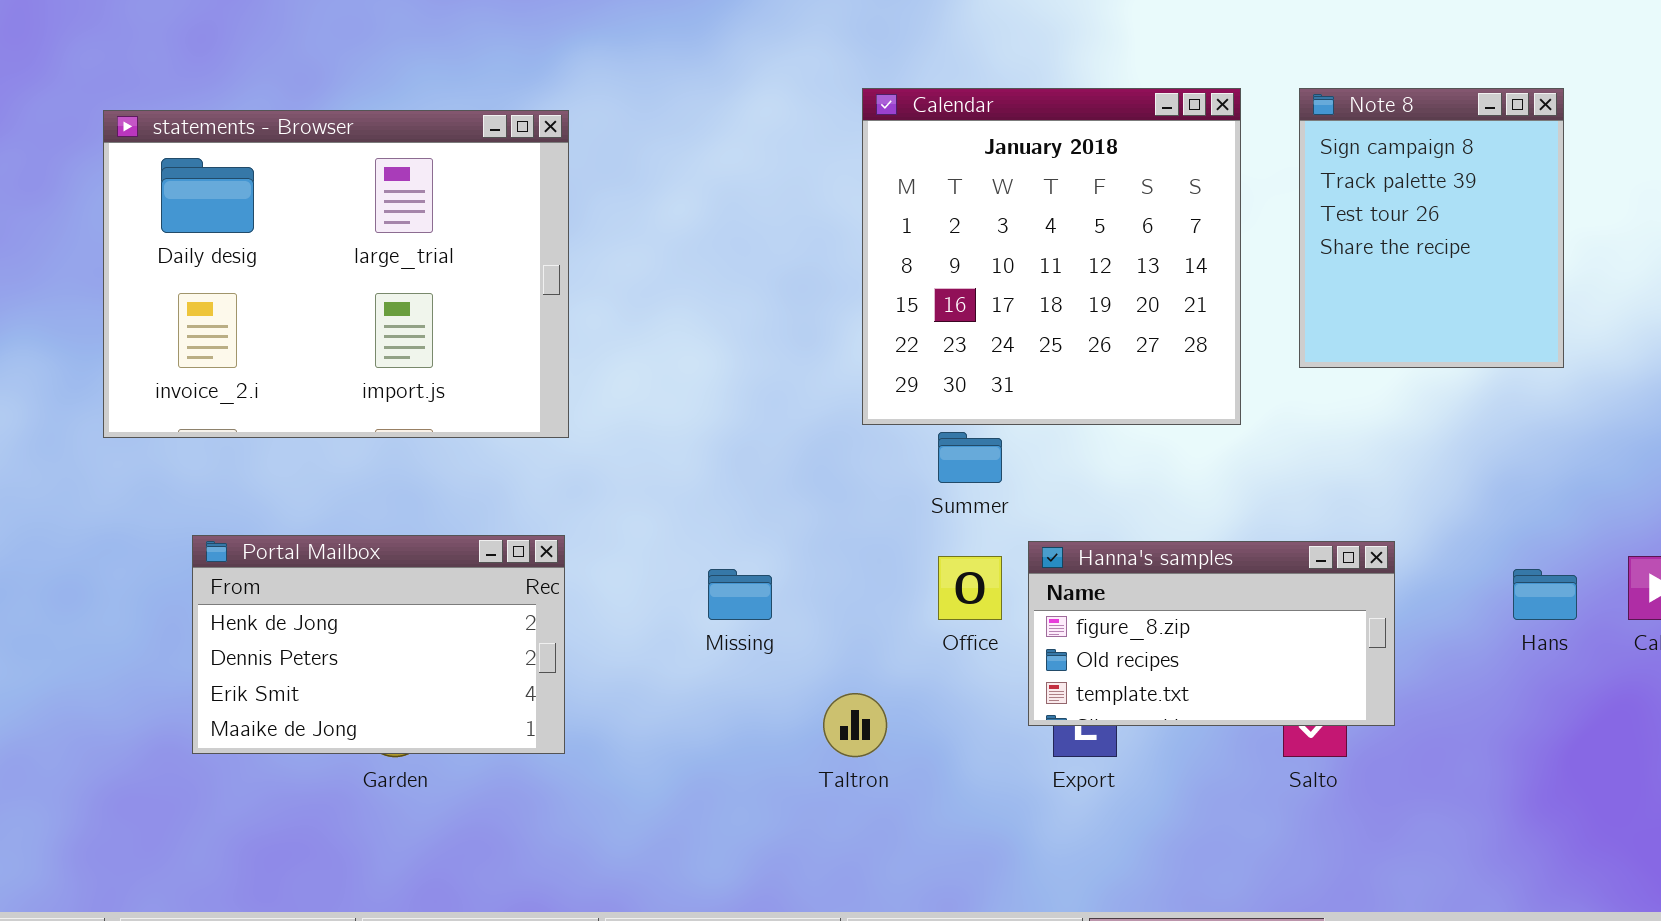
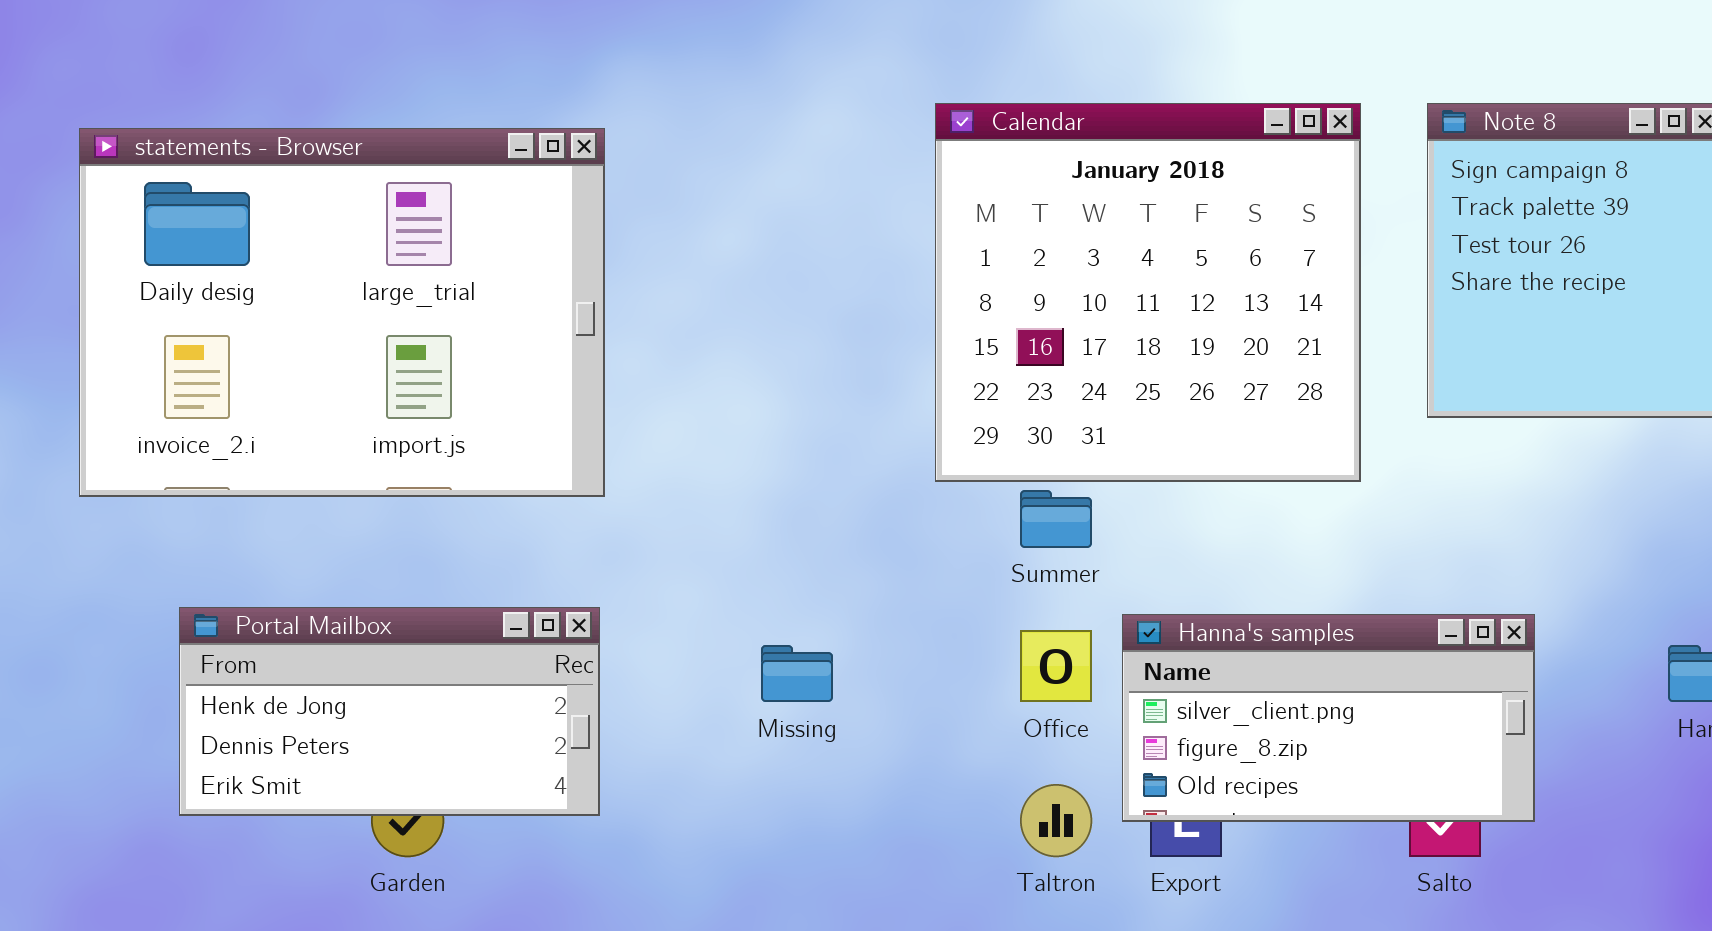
Portal Mailbox: [192,535,565,754] -> [179,607,600,816], resized
Hanna's samples: [1028,541,1395,726] -> [1122,614,1535,822], scrolled up 1 row
Taltron: [823,693,887,757] -> [1020,784,1092,857], moved

